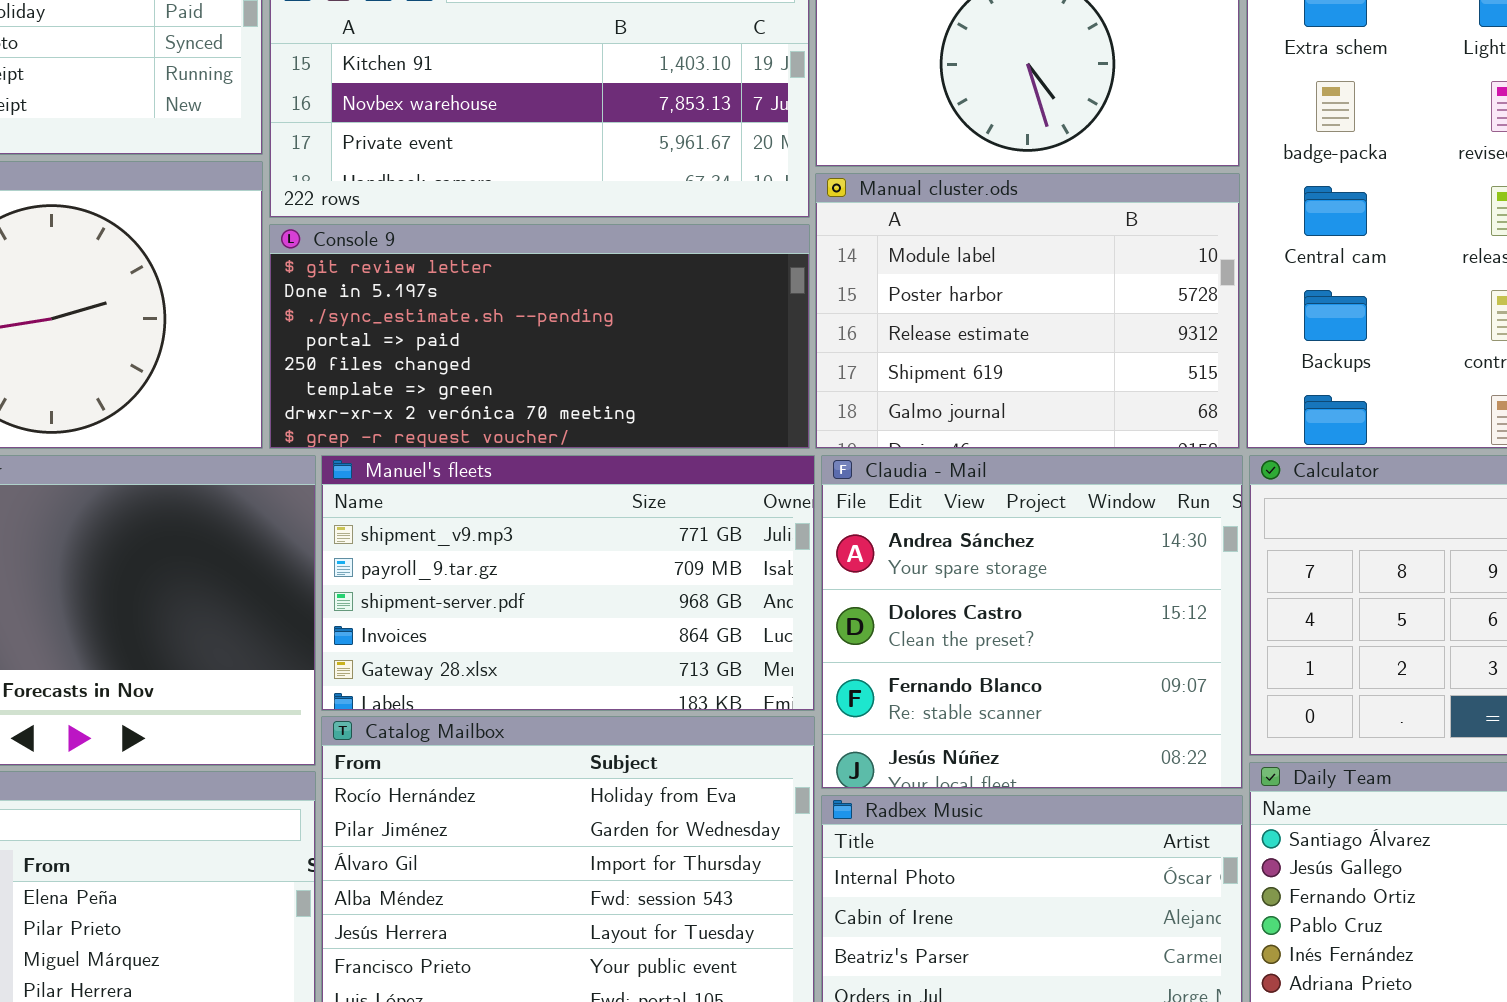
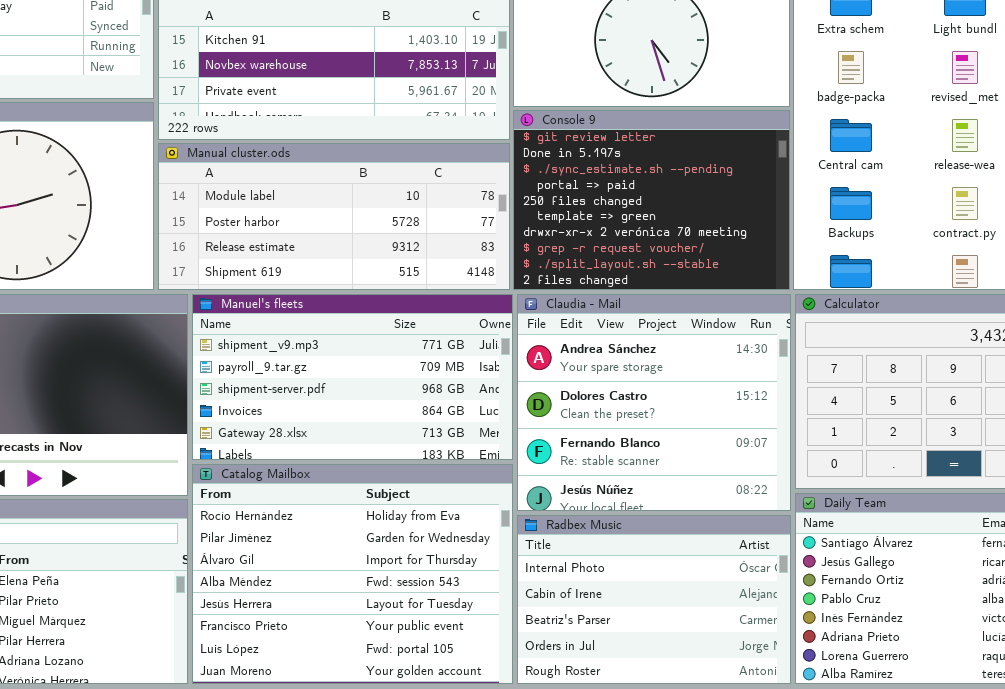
Manual cluster.ods: [815,173,1240,449] -> [158,143,510,290], moved, resized
Console 9: [269,224,810,449] -> [513,110,790,290], moved, resized

